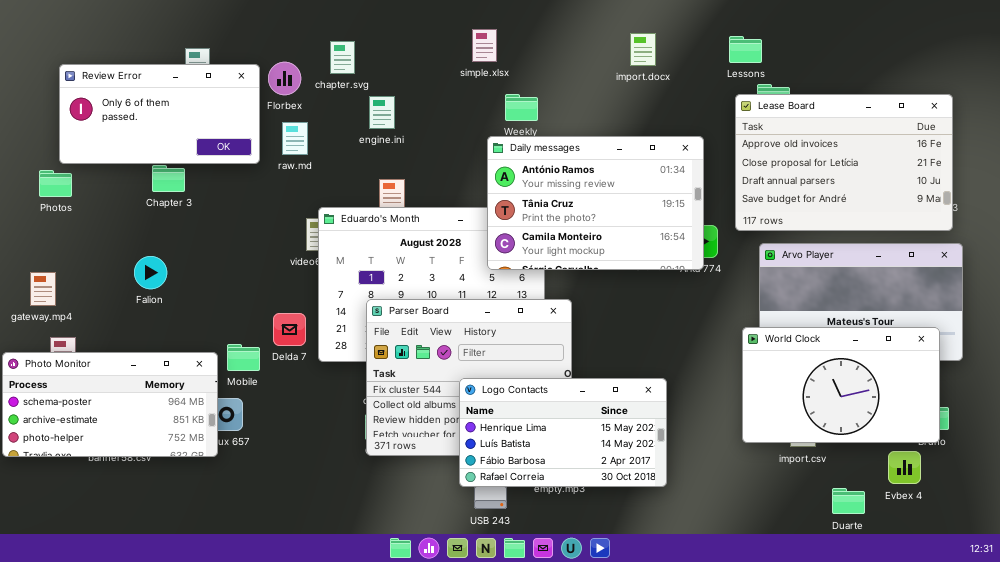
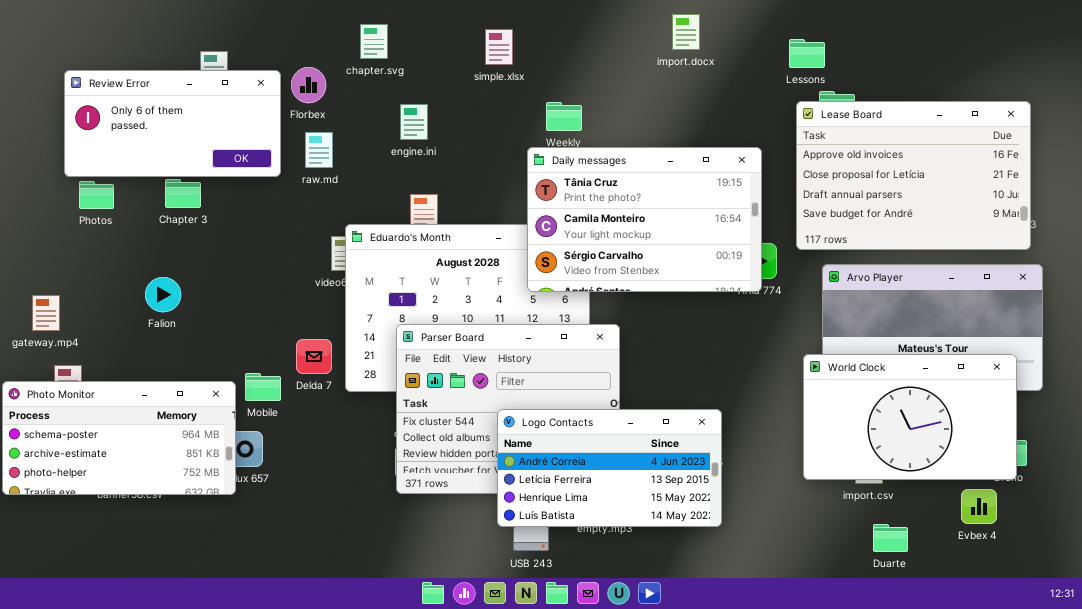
simple.xlsx: [472,29,497,62] -> [485,29,513,65], moved
import.docx: [630,33,656,66] -> [672,14,700,50], moved
chapter.svg: [330,41,355,74] -> [360,24,388,59], moved
Daily messages: [487,136,704,270] -> [527,147,762,292], scrolled down 1 row
Photos: [39,170,72,197] -> [79,181,114,209], moved
Logo Contacts: [459,378,667,487] -> [497,409,722,527], scrolled up 2 rows
Duarte: [832,488,865,514] -> [873,524,908,552], moved

